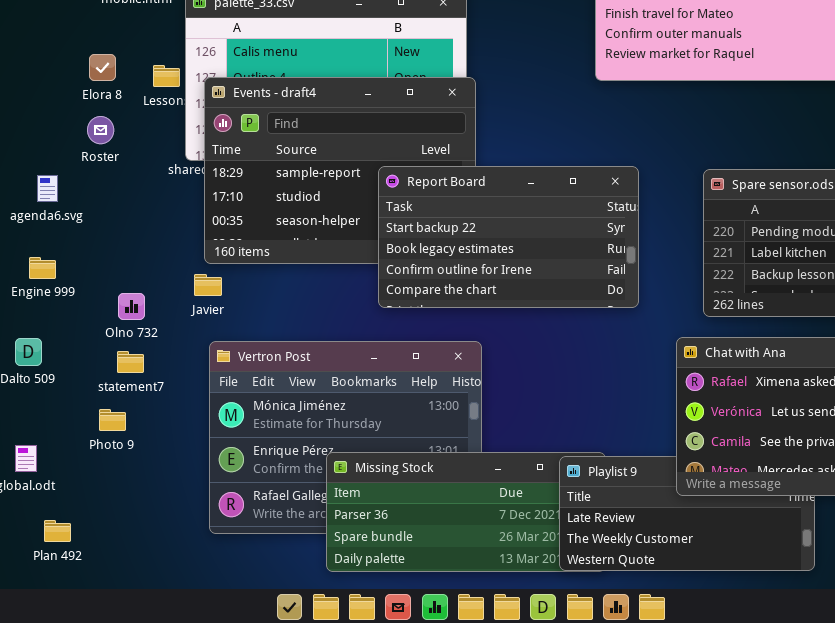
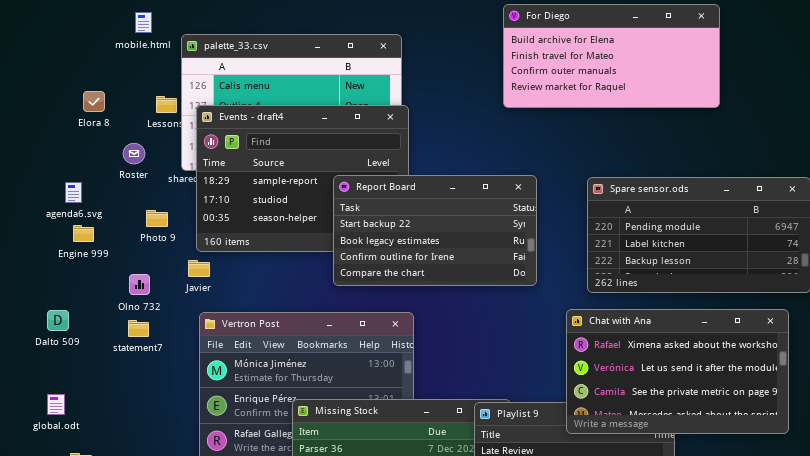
Elora 8: [89,54,116,81] -> [83,91,105,112], moved
Roster: [87,116,114,144] -> [123,143,145,164], moved
Engine 999: [29,257,56,279] -> [73,225,94,242], moved
Photo 9: [99,409,126,431] -> [146,210,168,227], moved

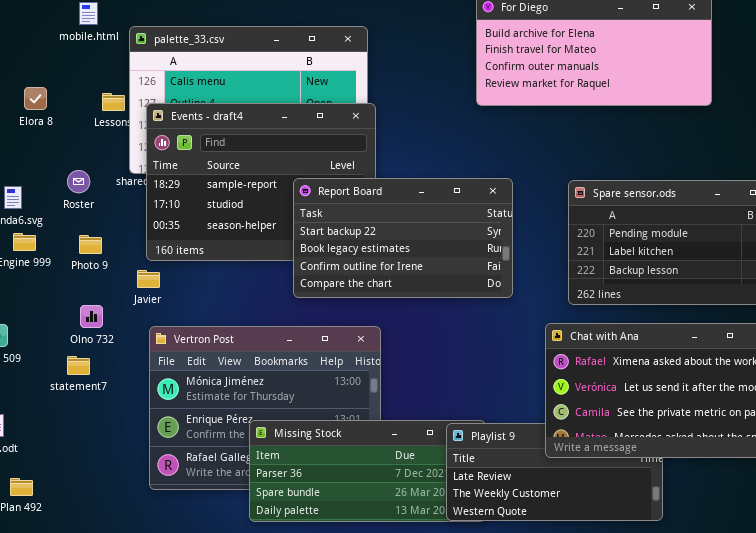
Roster: [123,143,145,164] -> [67,170,90,193], moved
Photo 9: [146,210,168,227] -> [79,235,102,254], moved
Olno 732: [129,274,150,295] -> [80,305,103,328], moved
statement7: [128,320,149,337] -> [67,356,90,375], moved

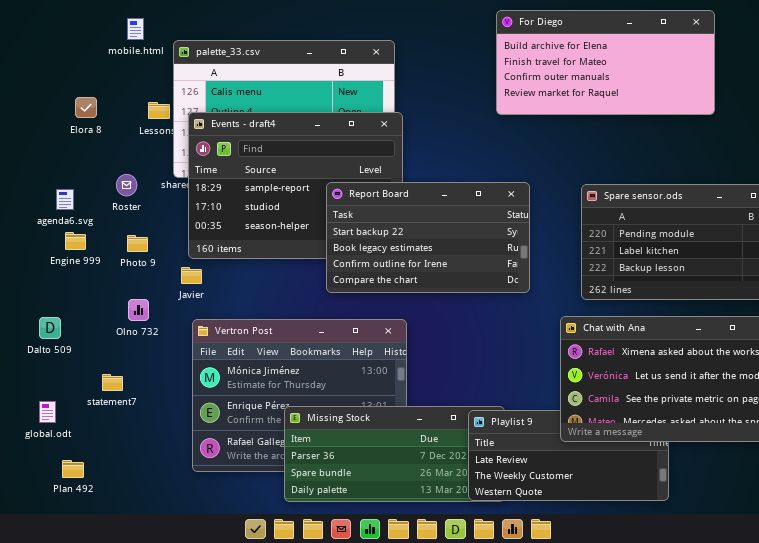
statement7: [67,356,90,375] -> [102,374,123,391], moved

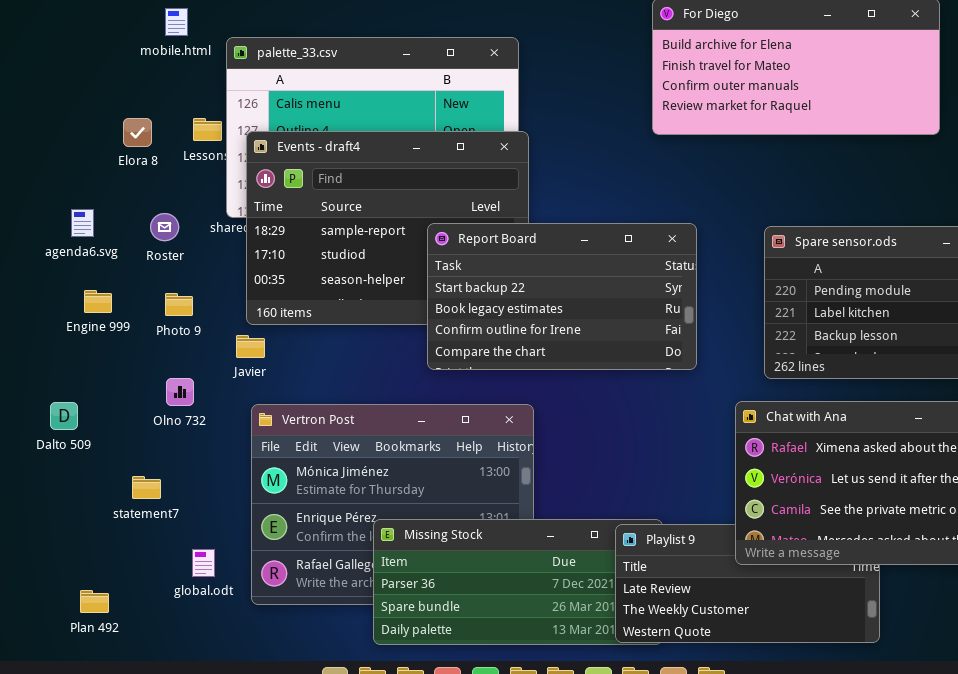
Elora 8: [75,97,97,118] -> [123,118,152,147], moved
agenda6.svg: [56,189,74,210] -> [71,209,94,237], moved
global.odt: [39,401,56,423] -> [192,549,215,577], moved

